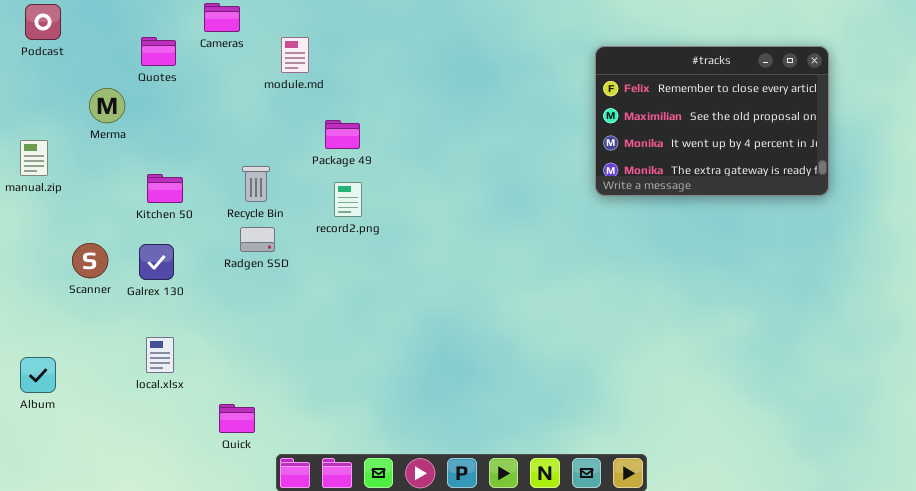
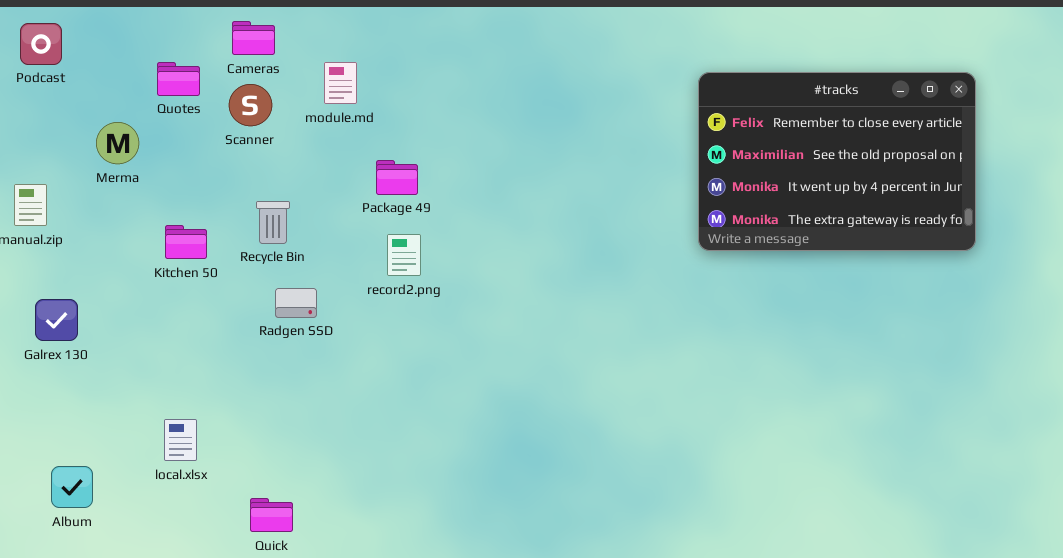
Recycle Bin: [242,166,270,202] -> [256,201,290,244], moved
Scanner: [72,243,108,278] -> [229,84,272,126], moved
Galrex 130: [139,244,174,280] -> [35,299,78,341], moved
Album: [20,357,56,393] -> [51,466,93,508], moved

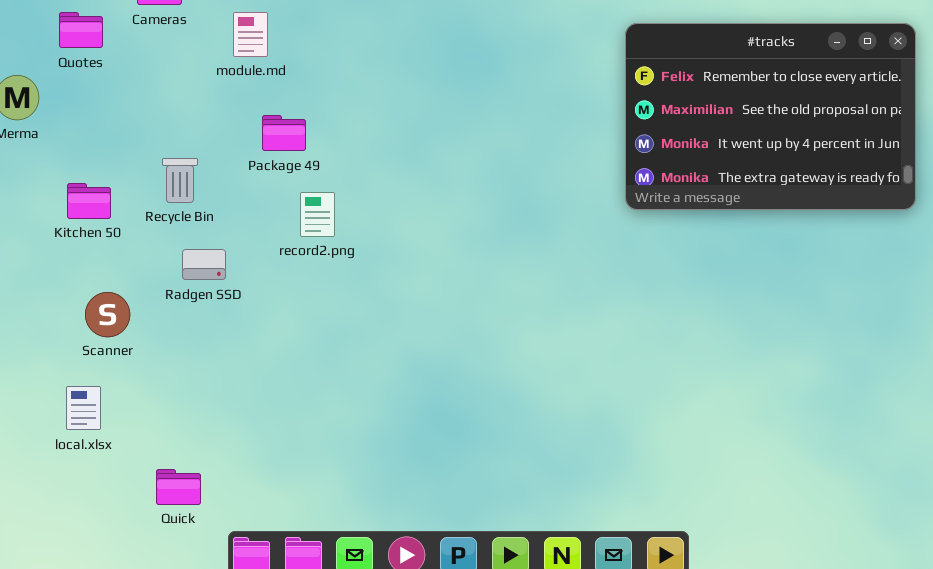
Scanner: [229,84,272,126] -> [85,292,130,337], moved
Package 49: [376,160,418,195] -> [262,115,306,151], moved

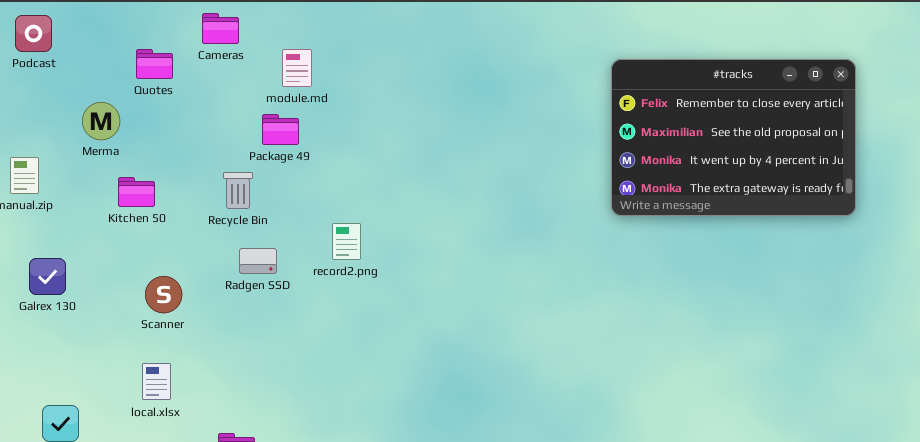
Package 49: [262,115,306,151] -> [262,114,299,145], moved
Kitchen 50: [67,183,111,219] -> [118,177,155,207], moved
record2.png: [300,192,335,237] -> [332,223,361,260], moved
Scanner: [85,292,130,337] -> [145,276,182,313], moved

